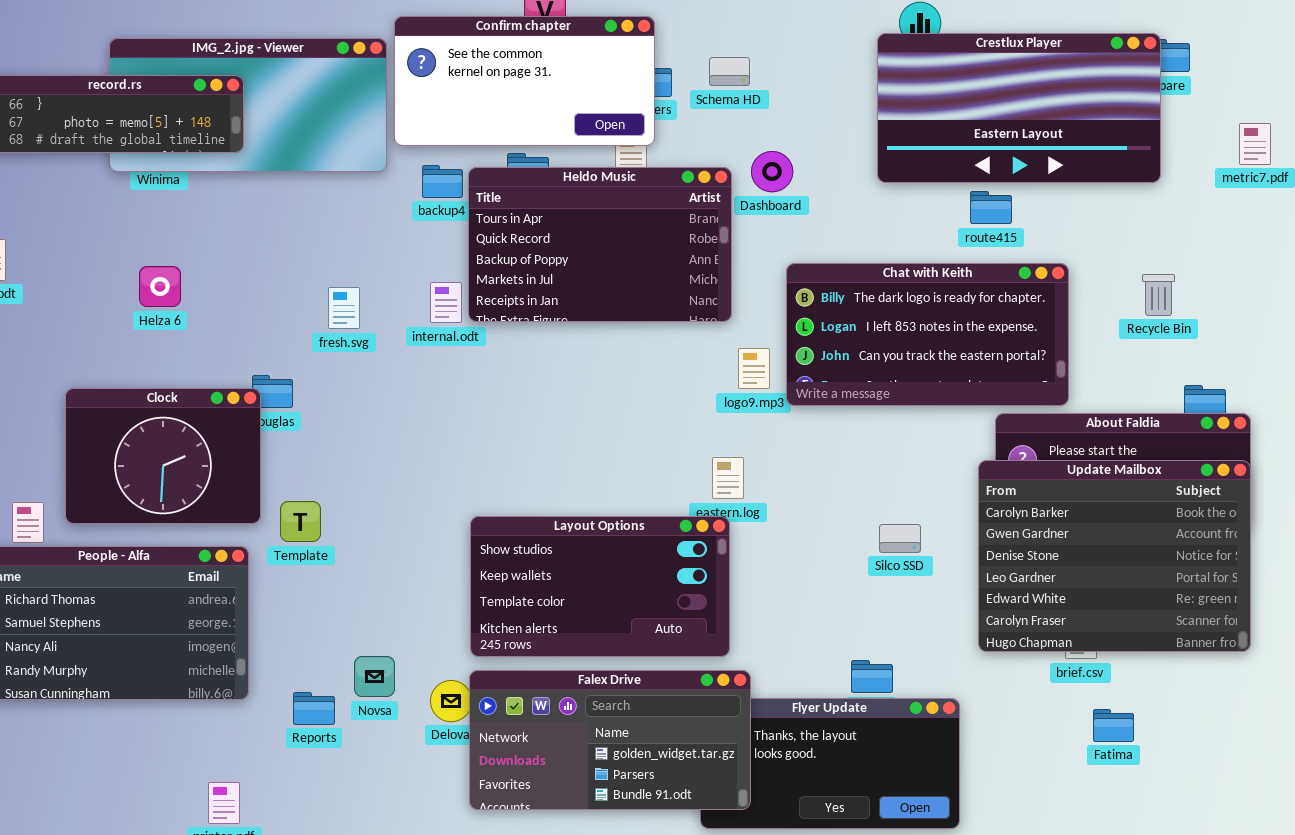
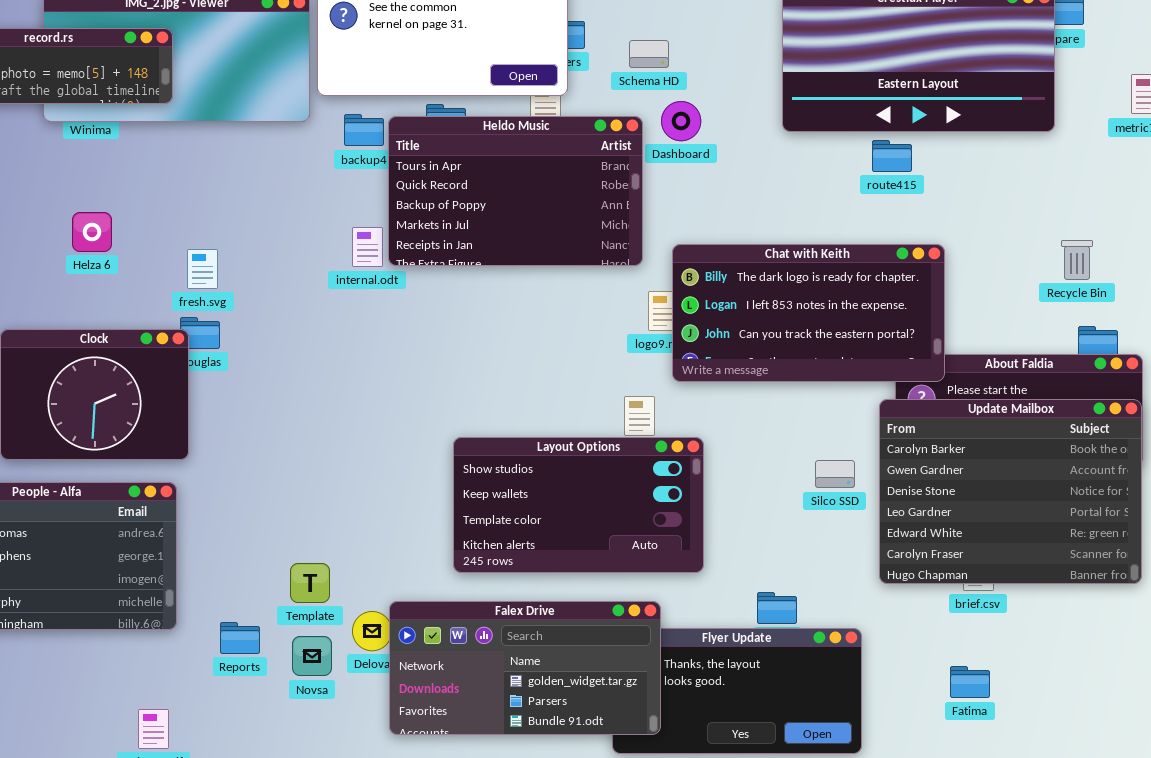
Schema HD: [709,57,750,86] -> [629,40,669,68], moved
Chat with Keith: [786,263,1069,406] -> [672,244,945,382], moved
Recycle Bin: [1142,274,1175,316] -> [1061,240,1093,280], moved
fresh.svg: [328,287,360,329] -> [187,249,218,289], moved
Template: [280,501,321,542] -> [290,563,330,603], moved
Layout Options: [470,516,730,657] -> [453,437,704,573], moved
Silco SSD: [879,524,921,553] -> [815,460,855,488], moved
Novsa: [354,656,395,697] -> [292,636,332,676], moved
Fatima: [1093,709,1134,742] -> [950,666,990,698], moved

